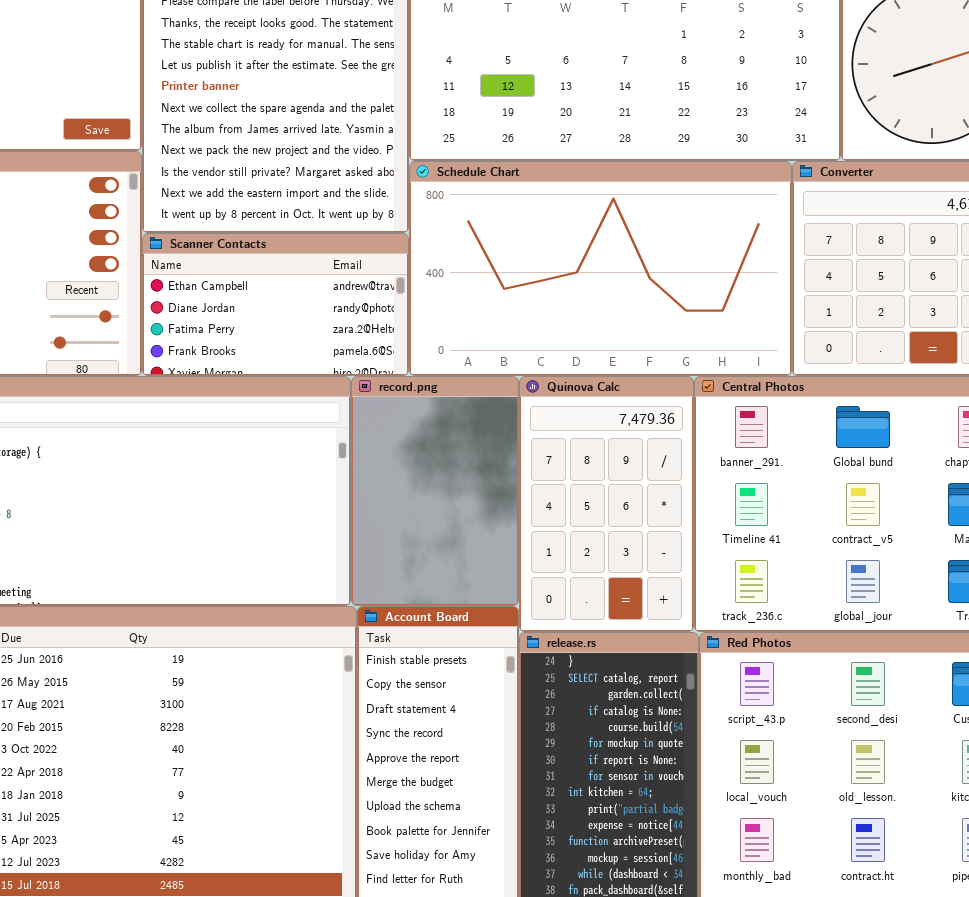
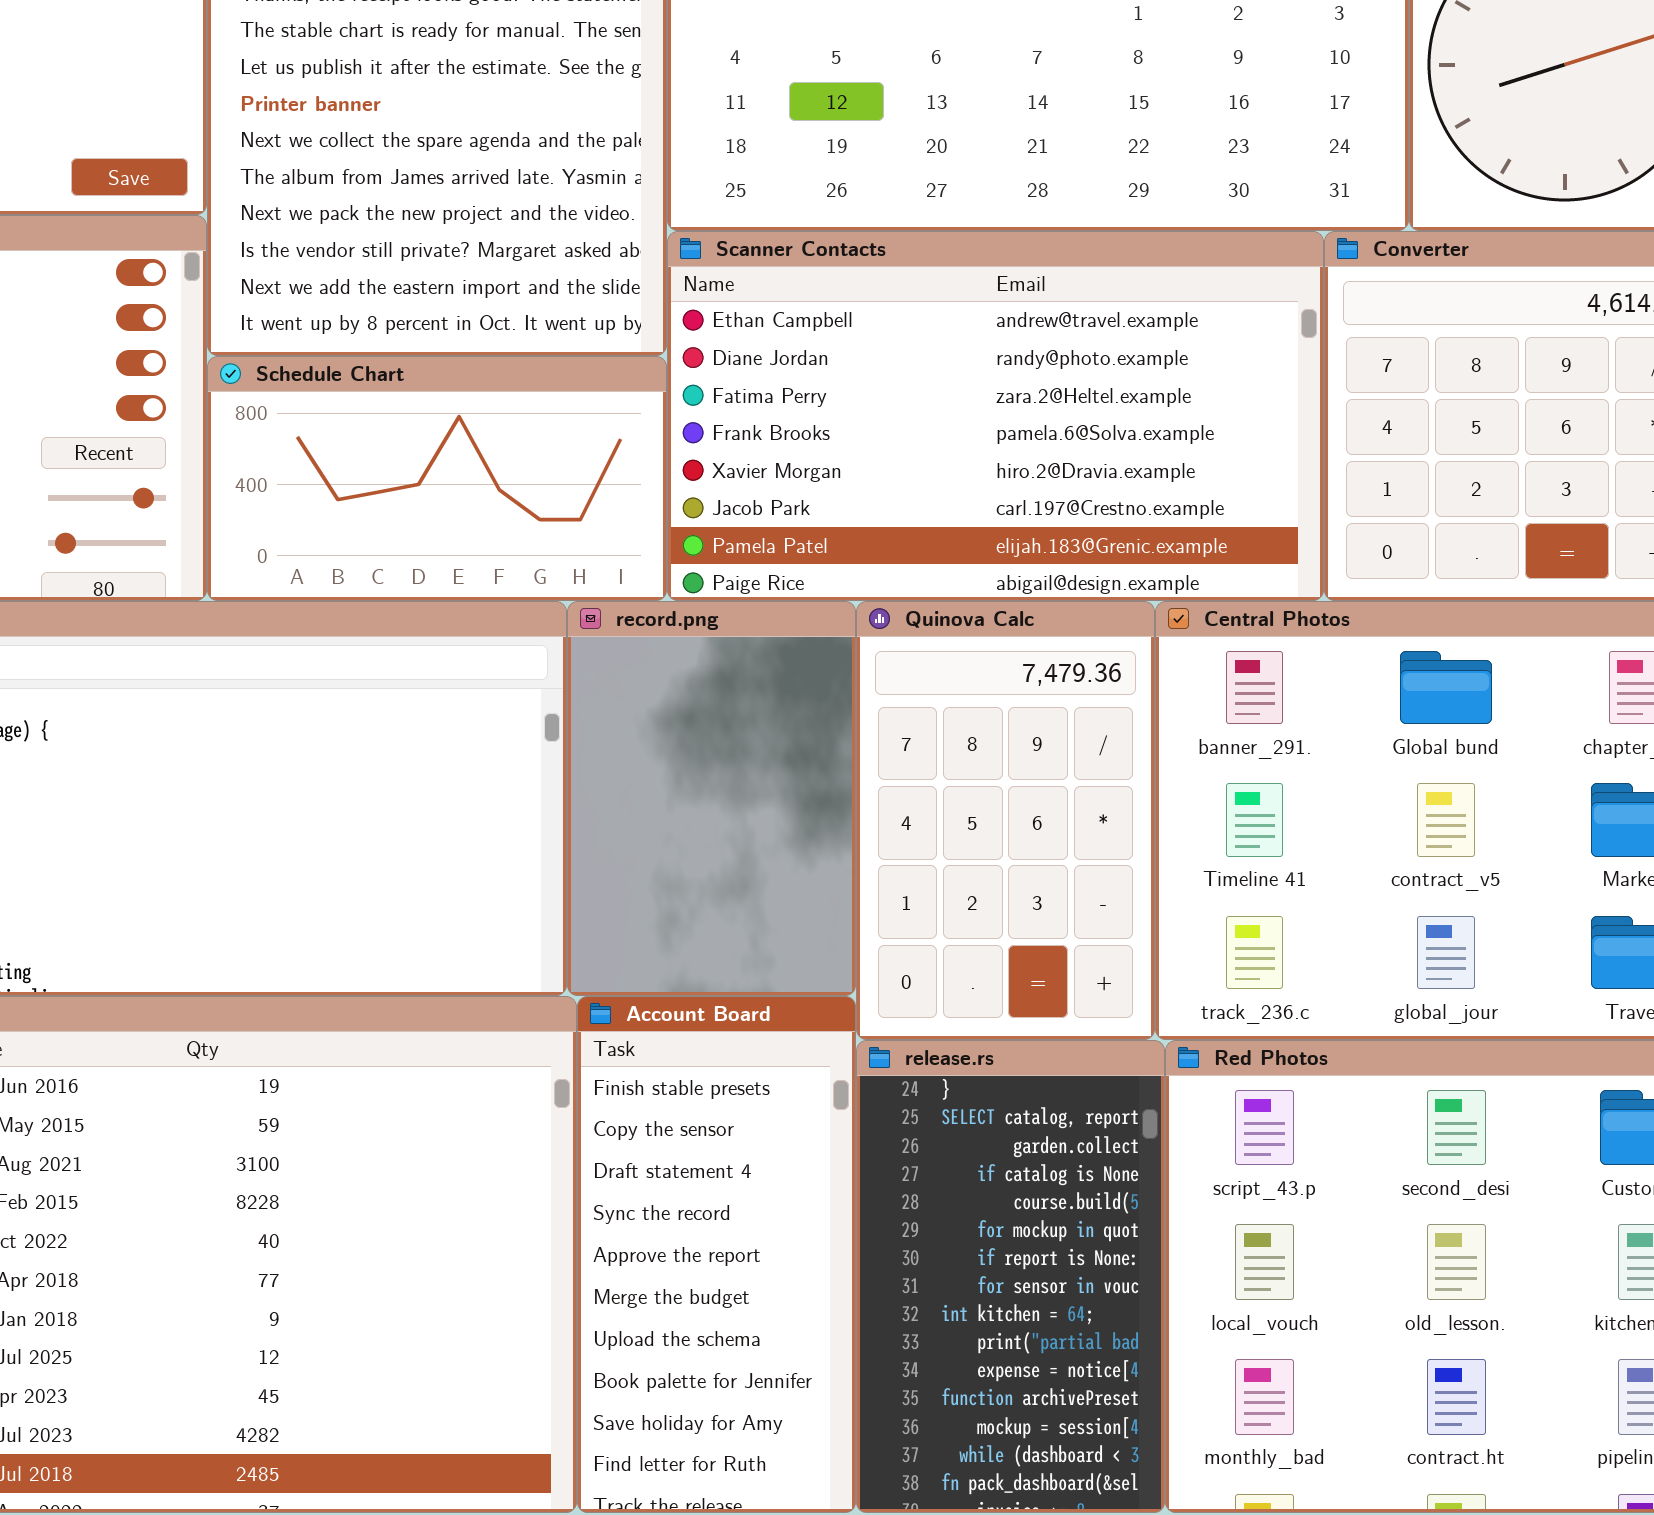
Schedule Chart: [409,161,792,376] -> [207,356,667,601], moved, resized
Scanner Contacts: [142,233,409,376] -> [667,231,1324,601], moved, resized

